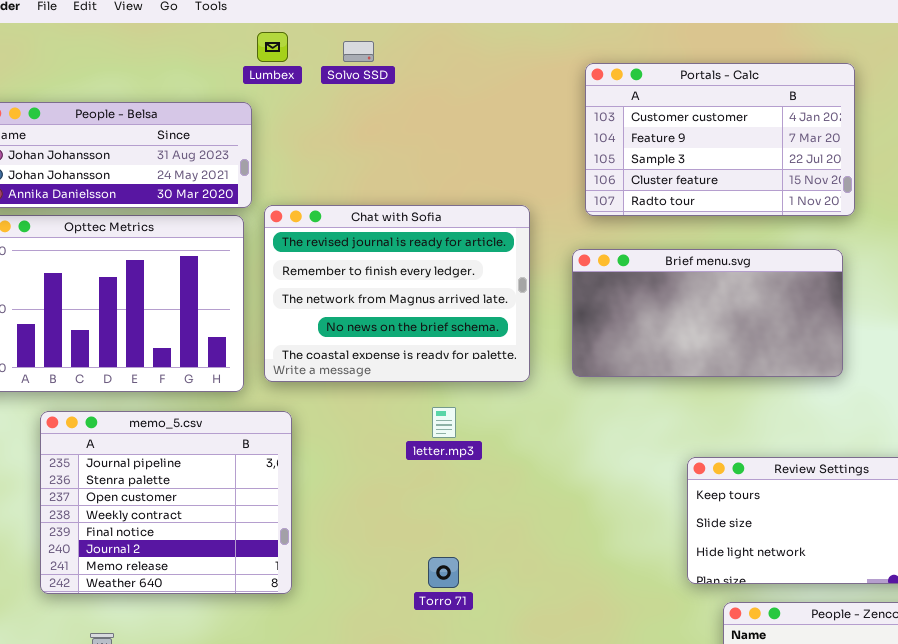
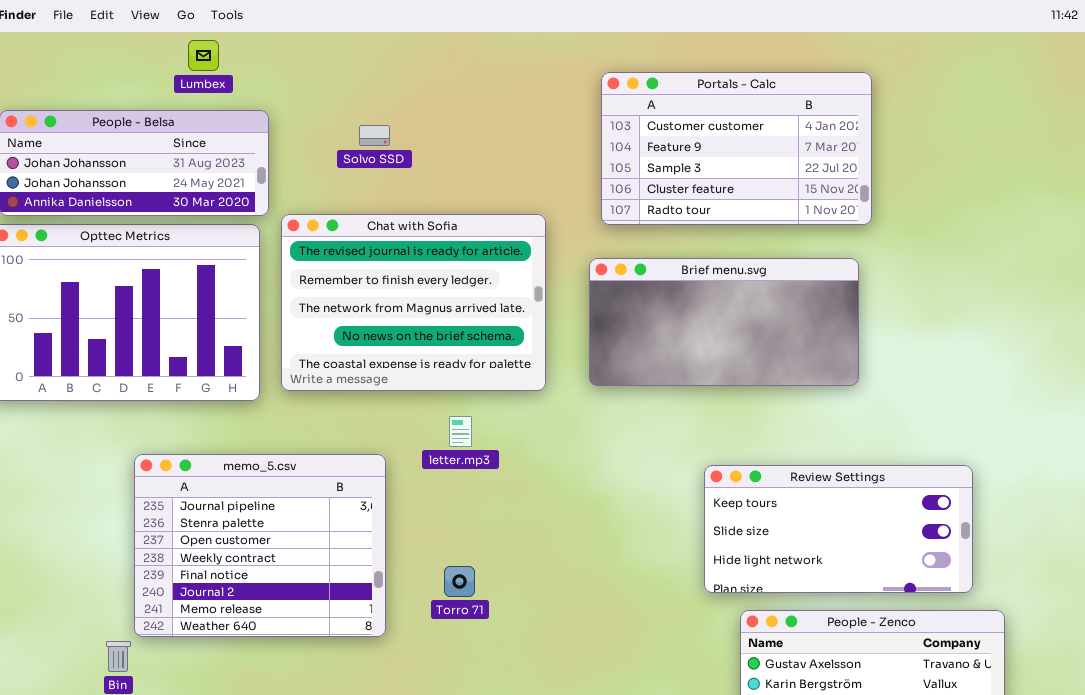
Lumbex: [257,32,288,62] -> [188,40,219,71], moved
Solvo SSD: [343,41,374,62] -> [359,125,390,146], moved
memo_5.csv: [40,411,292,594] -> [134,454,386,637], moved

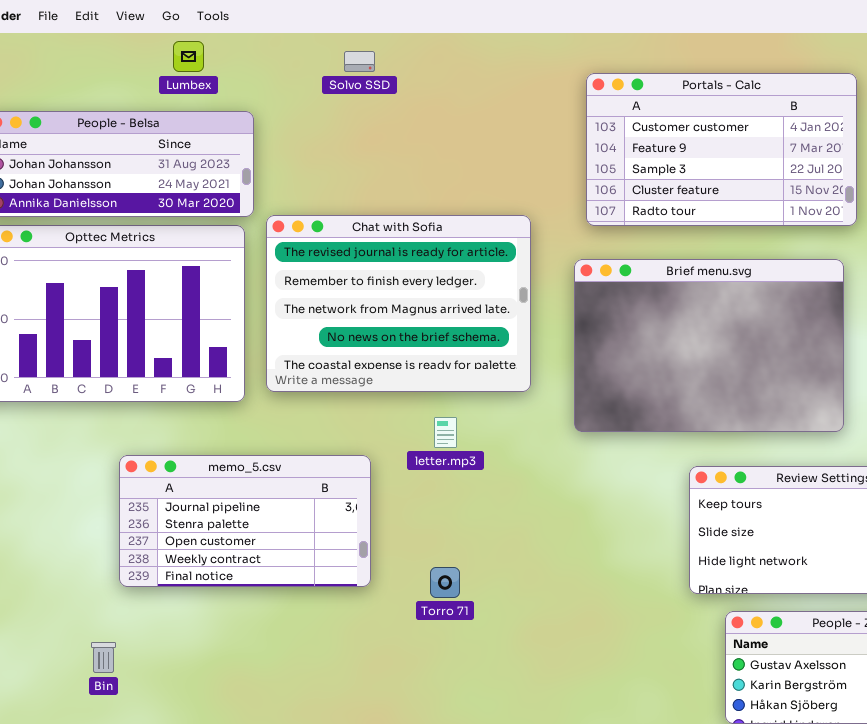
Solvo SSD: [359,125,390,146] -> [344,51,375,72], moved
Brief menu.svg: [589,258,859,386] -> [574,259,844,432], resized
memo_5.csv: [134,454,386,637] -> [119,455,371,587], resized

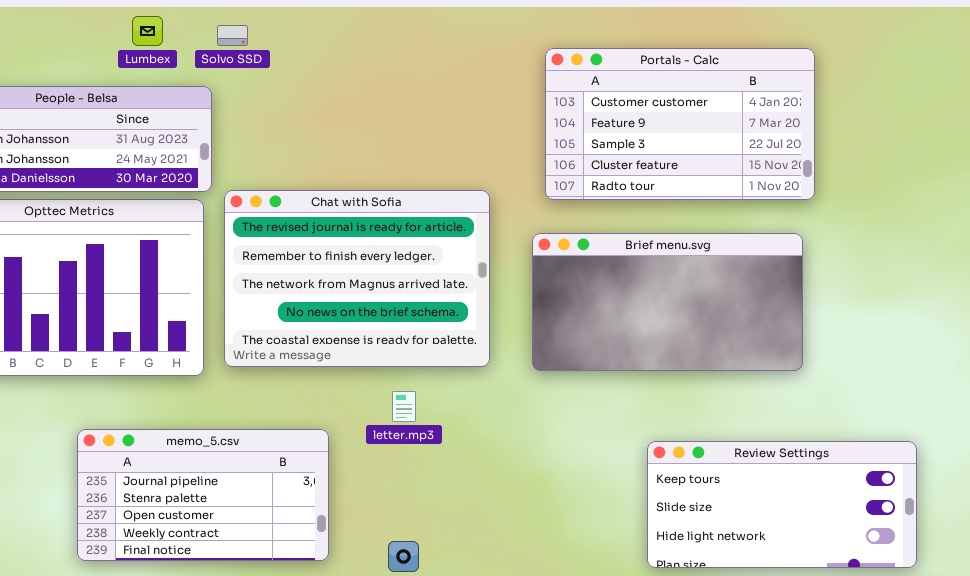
Solvo SSD: [344,51,375,72] -> [217,25,248,46], moved
Brief menu.svg: [574,259,844,432] -> [532,233,803,371], resized

